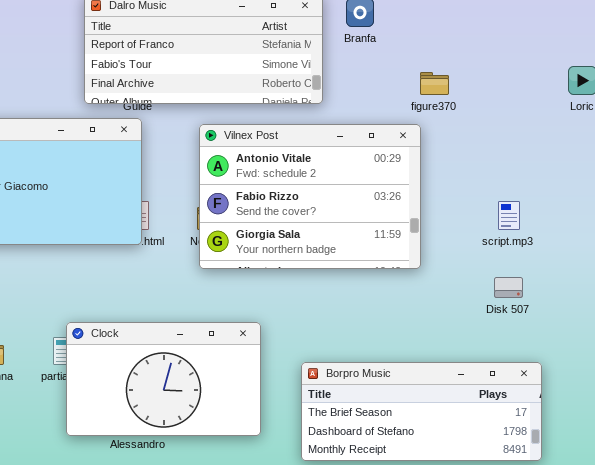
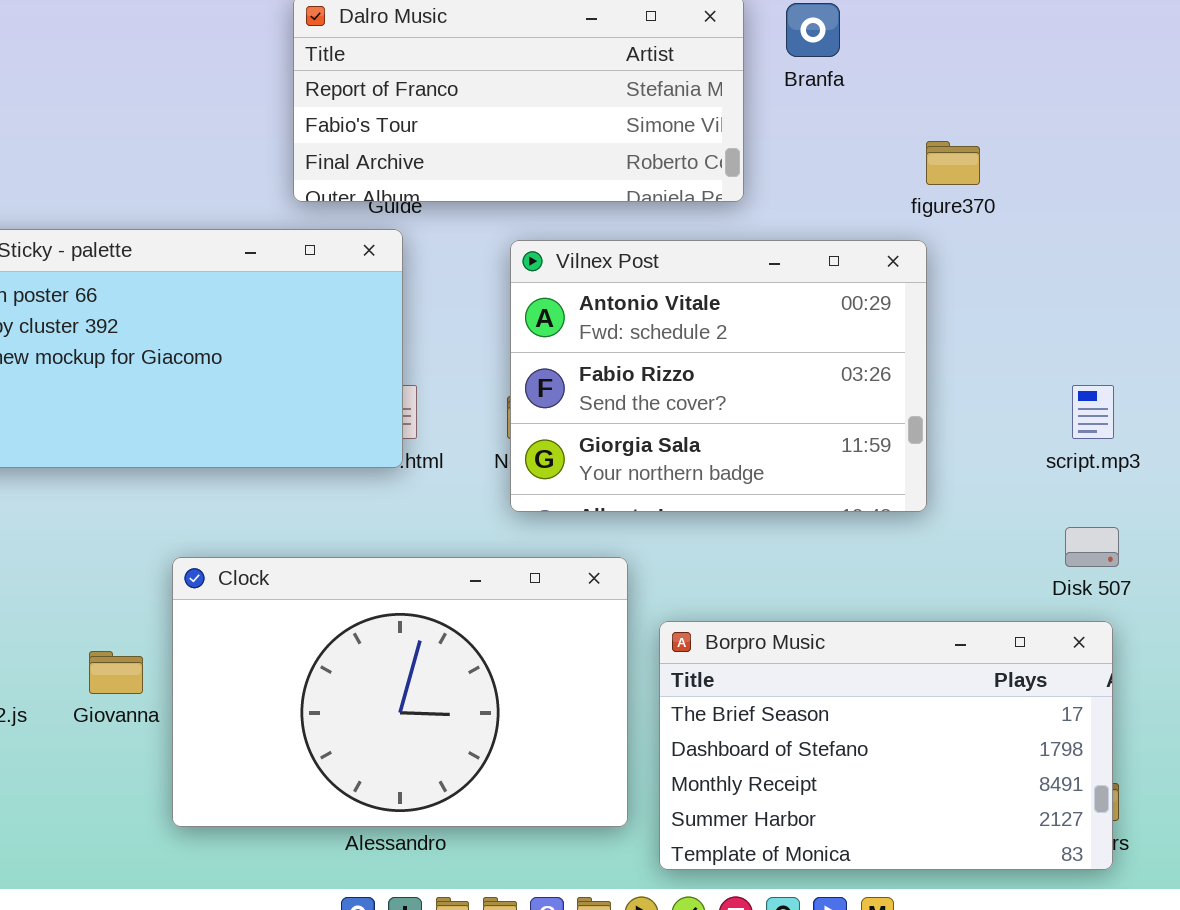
Clock: [66,322,261,436] -> [172,557,628,827], resized
Borpro Music: [301,362,542,461] -> [659,621,1113,870], moved, resized

